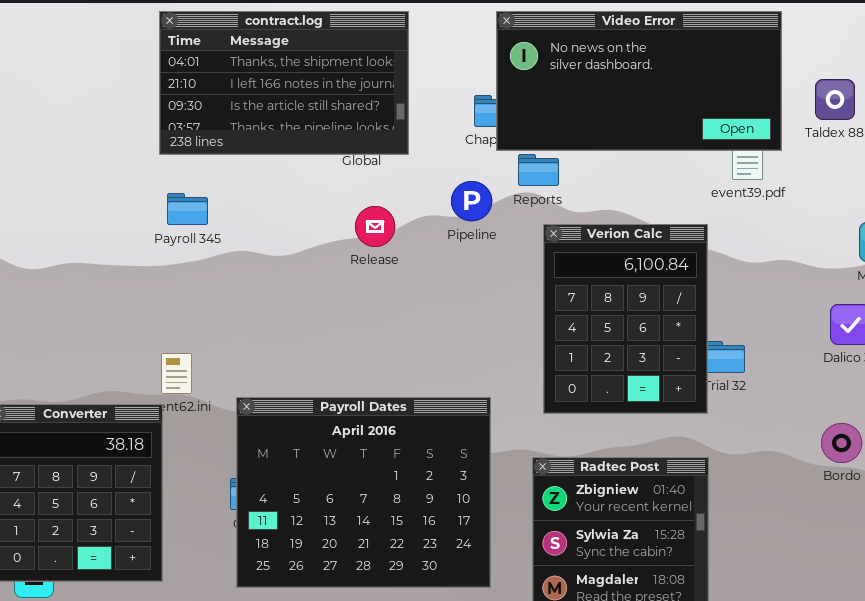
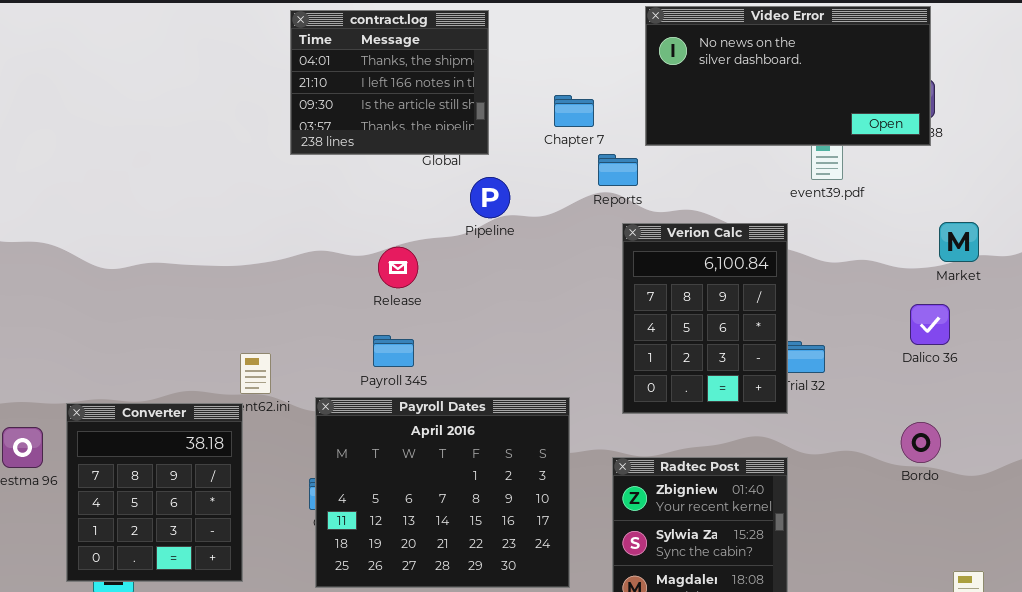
contract.log: [159,11,409,155] -> [290,10,489,155], resized
Video Error: [496,11,782,151] -> [645,6,931,146], moved
Pipeline: [451,181,492,221] -> [470,177,510,218], moved
Payroll 345: [167,193,208,225] -> [373,335,414,367], moved
Release: [355,206,395,247] -> [378,247,418,288], moved

